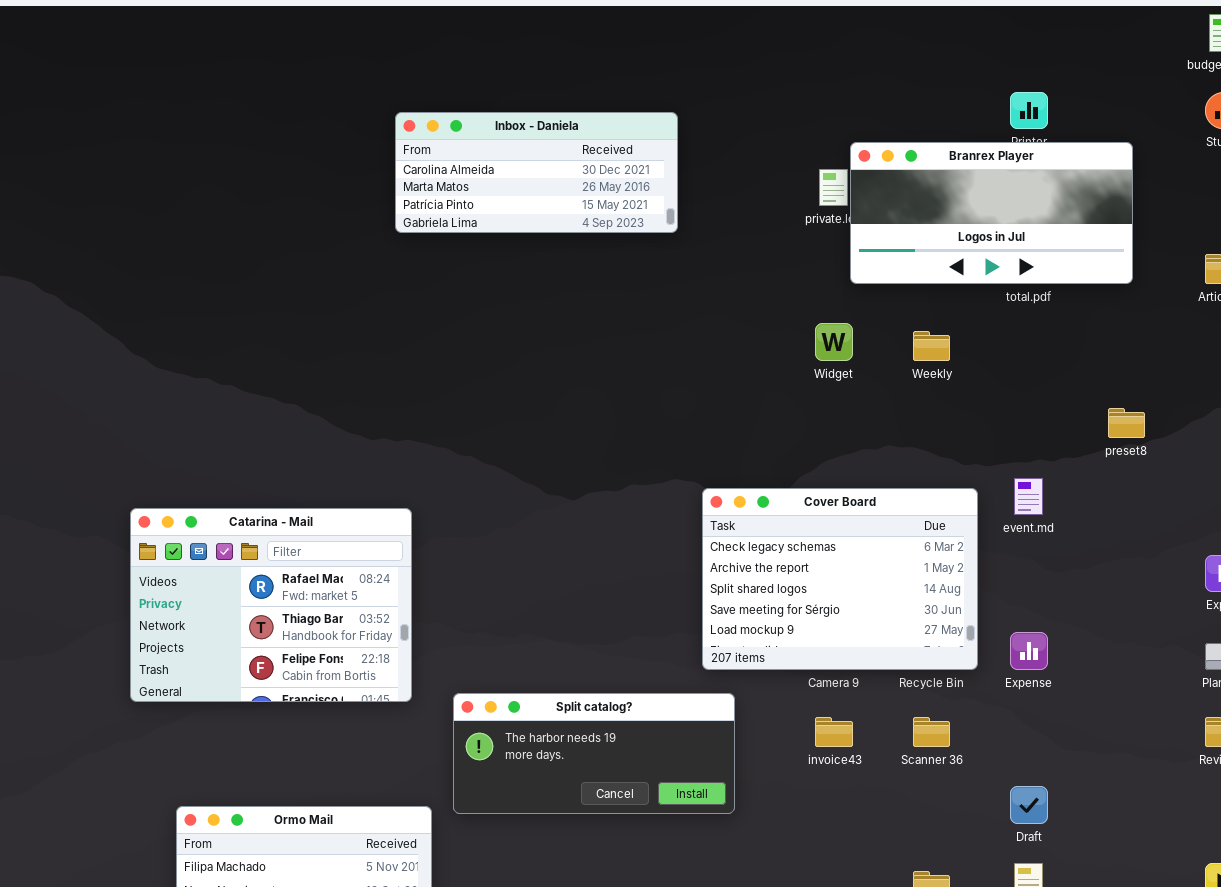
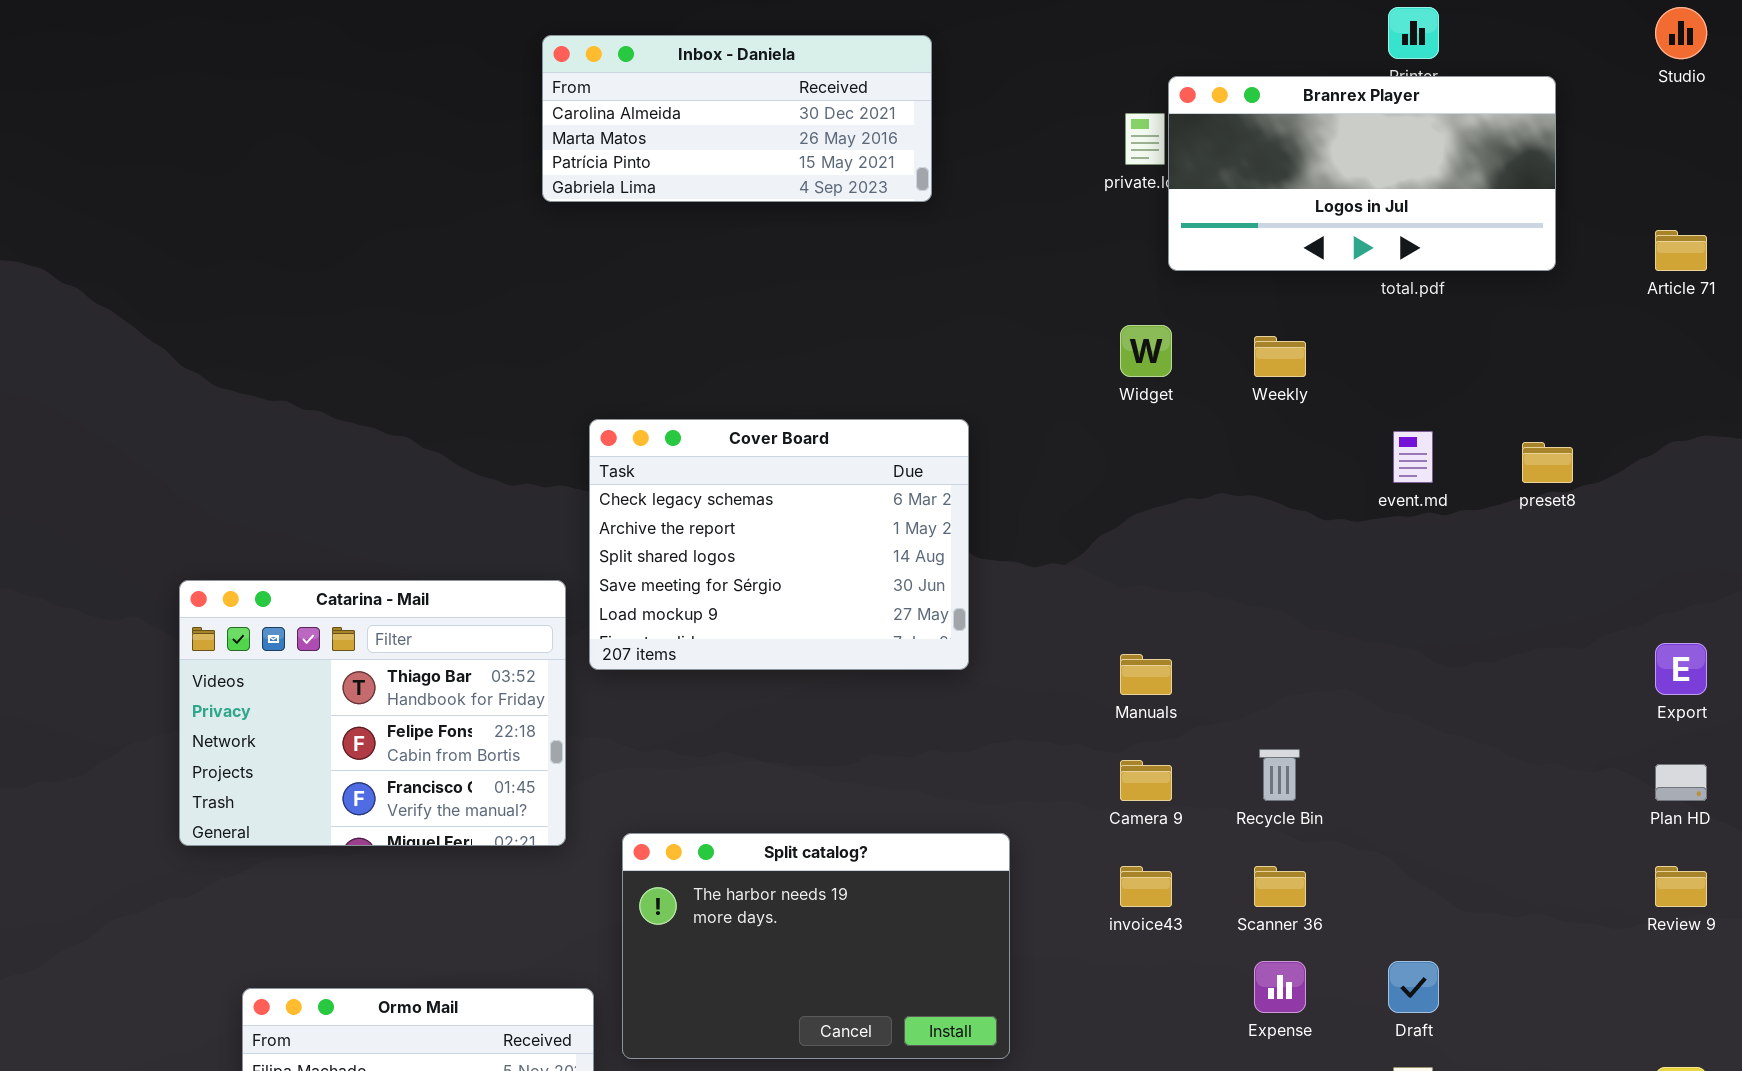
event.md: [1014,478,1043,515] -> [1393,431,1433,483], moved
Cover Board: [702,488,978,670] -> [589,419,969,670], moved
Catarina - Mail: [130,508,412,702] -> [179,580,566,846], scrolled down 1 row
Expense: [1010,632,1048,670] -> [1254,961,1306,1013], moved
Split catalog?: [453,693,735,814] -> [622,833,1010,1059], resized

